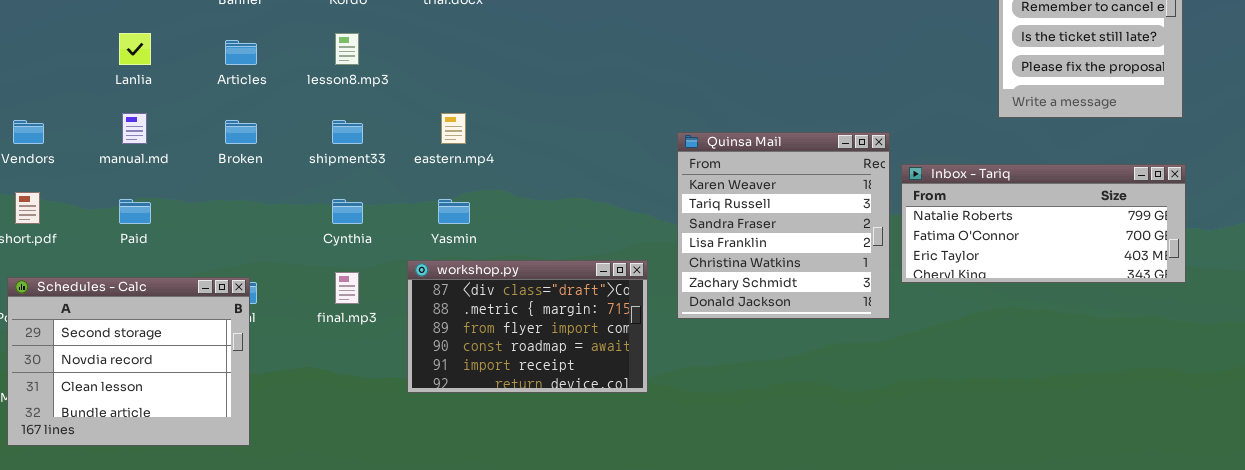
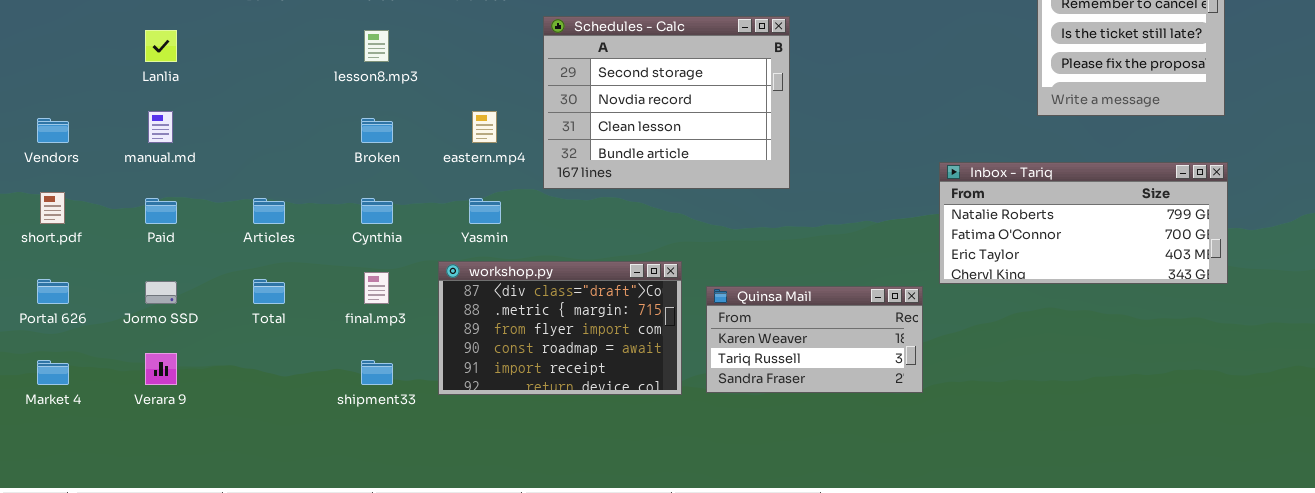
Articles: [225,40,257,65] -> [253,198,285,224], moved
Broken: [225,120,257,144] -> [361,118,393,143], moved
shipment33: [332,120,363,144] -> [361,360,393,385], moved
Quinsa Mail: [677,132,890,319] -> [706,286,923,393], moved, resized
Schedules - Calc: [7,277,250,446] -> [543,16,790,189], moved

